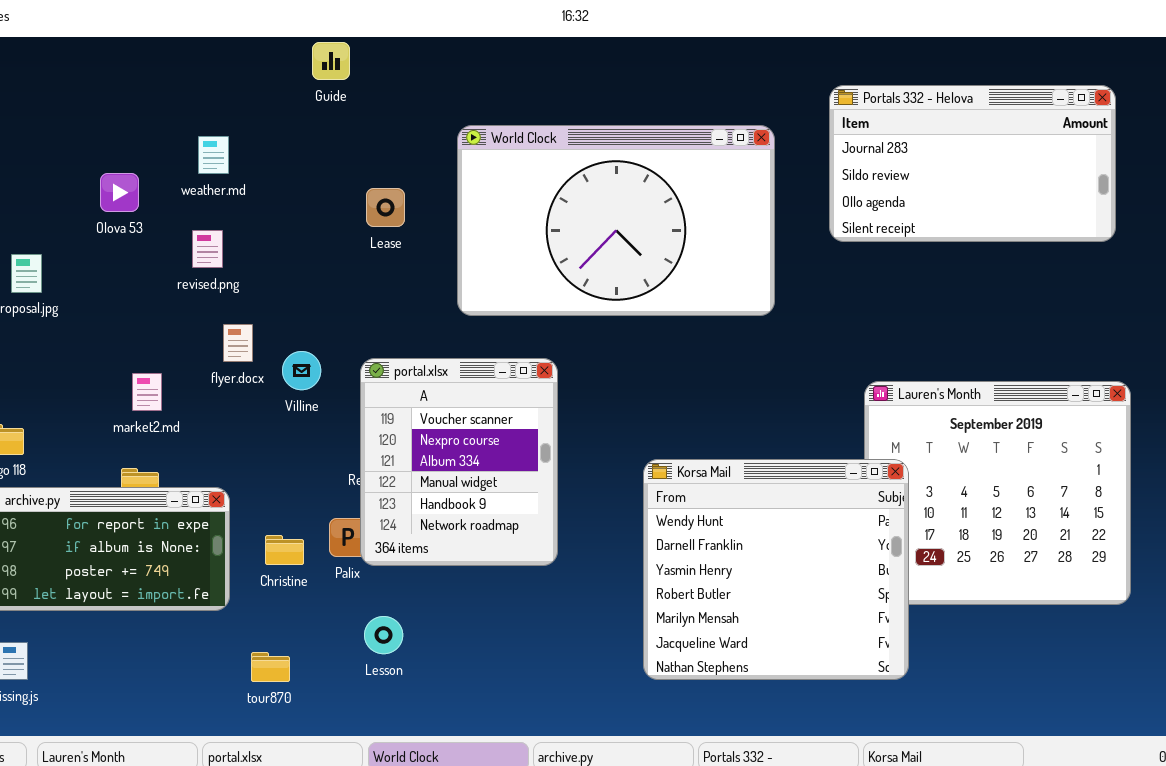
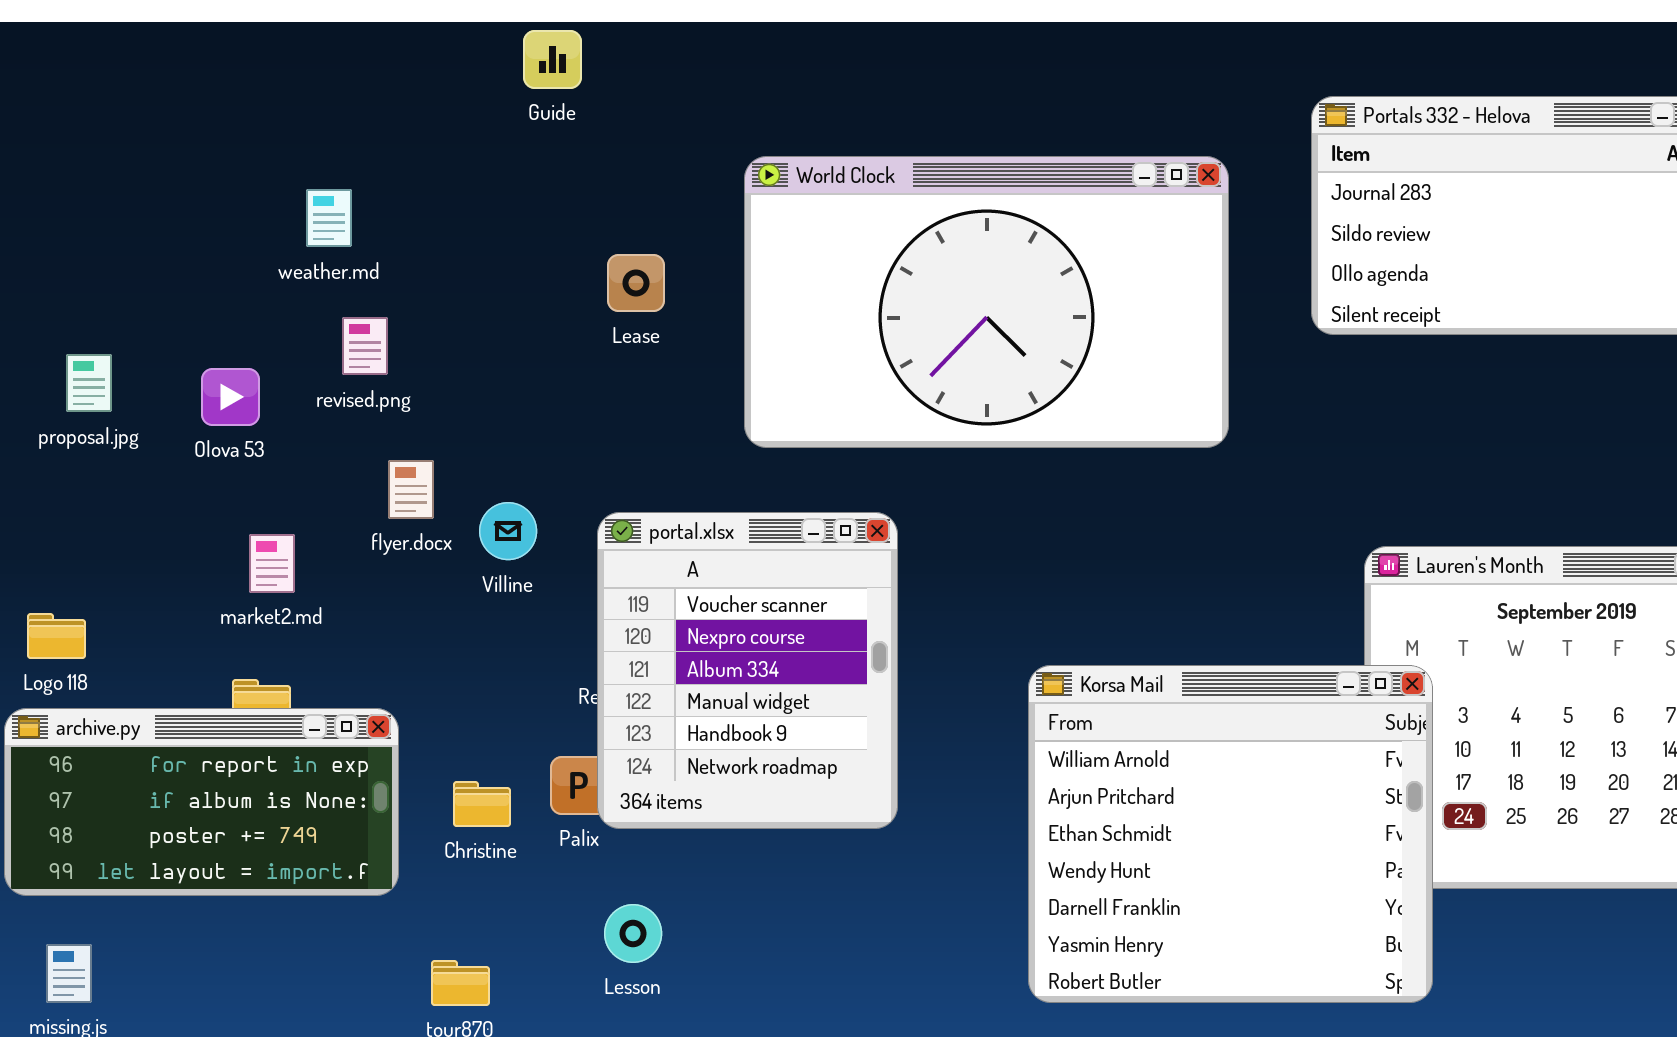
weather.md: [198,136,229,174] -> [306,189,352,247], moved
Olova 53: [100,173,139,212] -> [201,368,260,426], moved
Korsa Mail: [643,459,909,680] -> [1028,665,1433,1003], scrolled up 3 rows

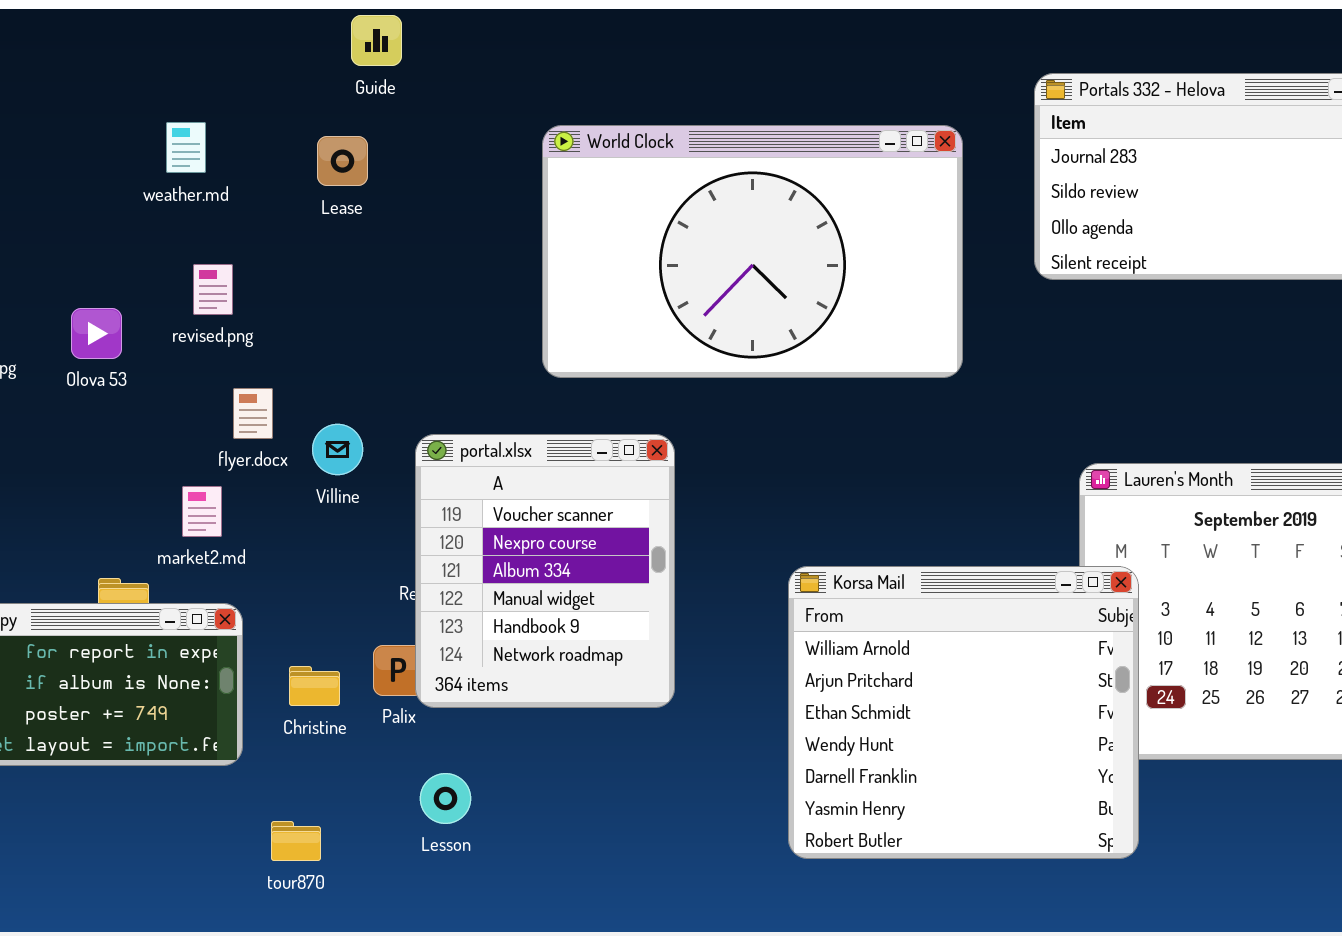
weather.md: [306,189,352,247] -> [166,122,206,173], moved
Lease: [607,254,665,312] -> [317,136,368,186], moved
market2.md: [249,534,295,593] -> [182,486,222,537], moved

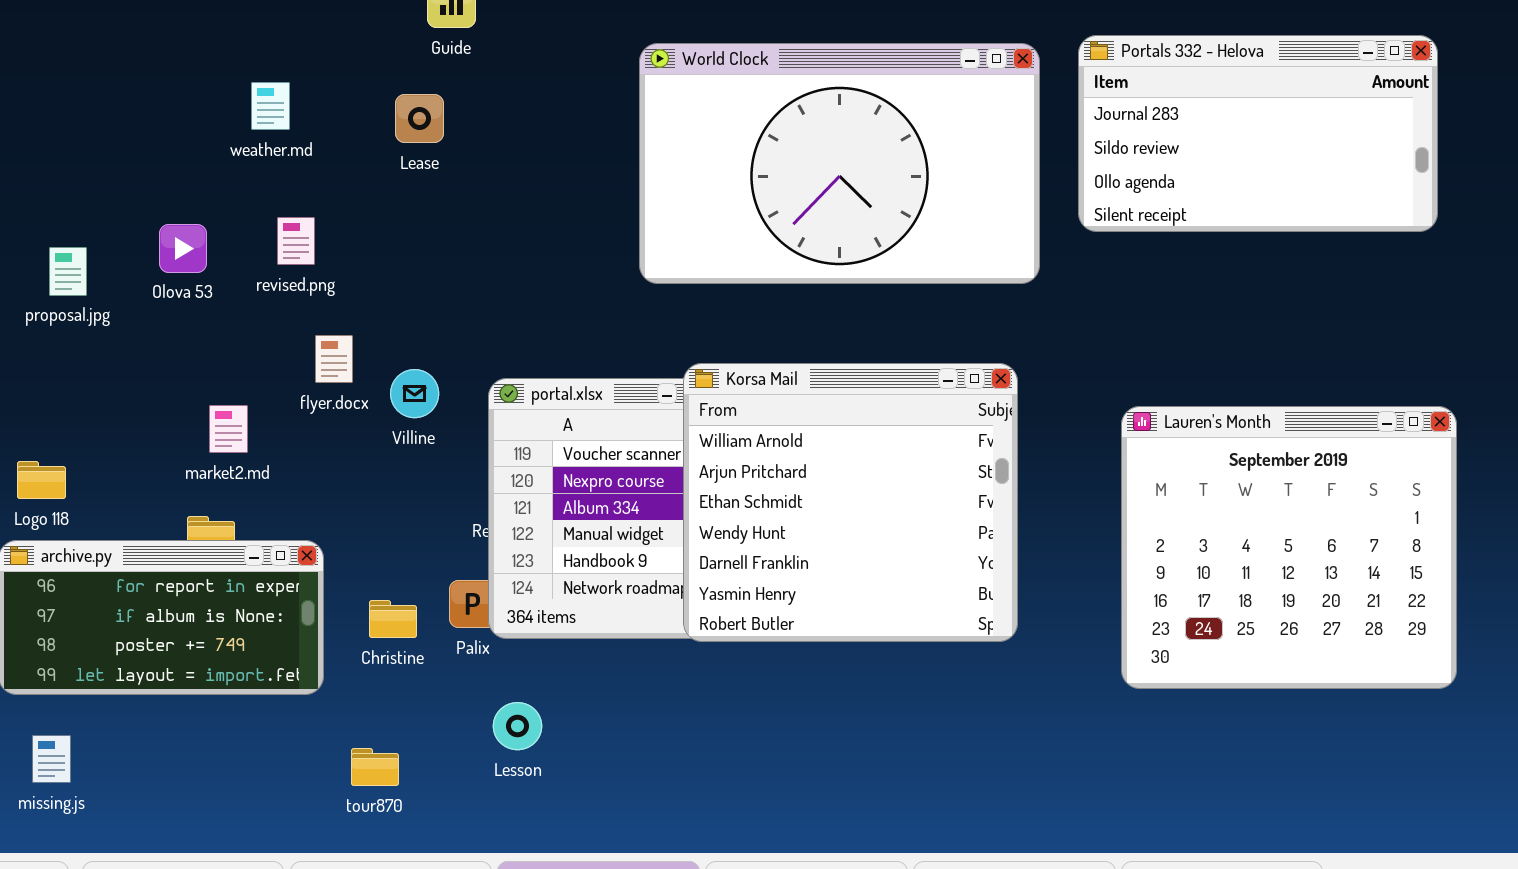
World Clock: [542,125,963,378] -> [639,43,1040,284], moved
Olova 53: [71,308,122,359] -> [159,224,207,273], moved
market2.md: [182,486,222,537] -> [209,405,248,453], moved
Korsa Mail: [788,566,1139,859] -> [683,363,1018,642], moved

